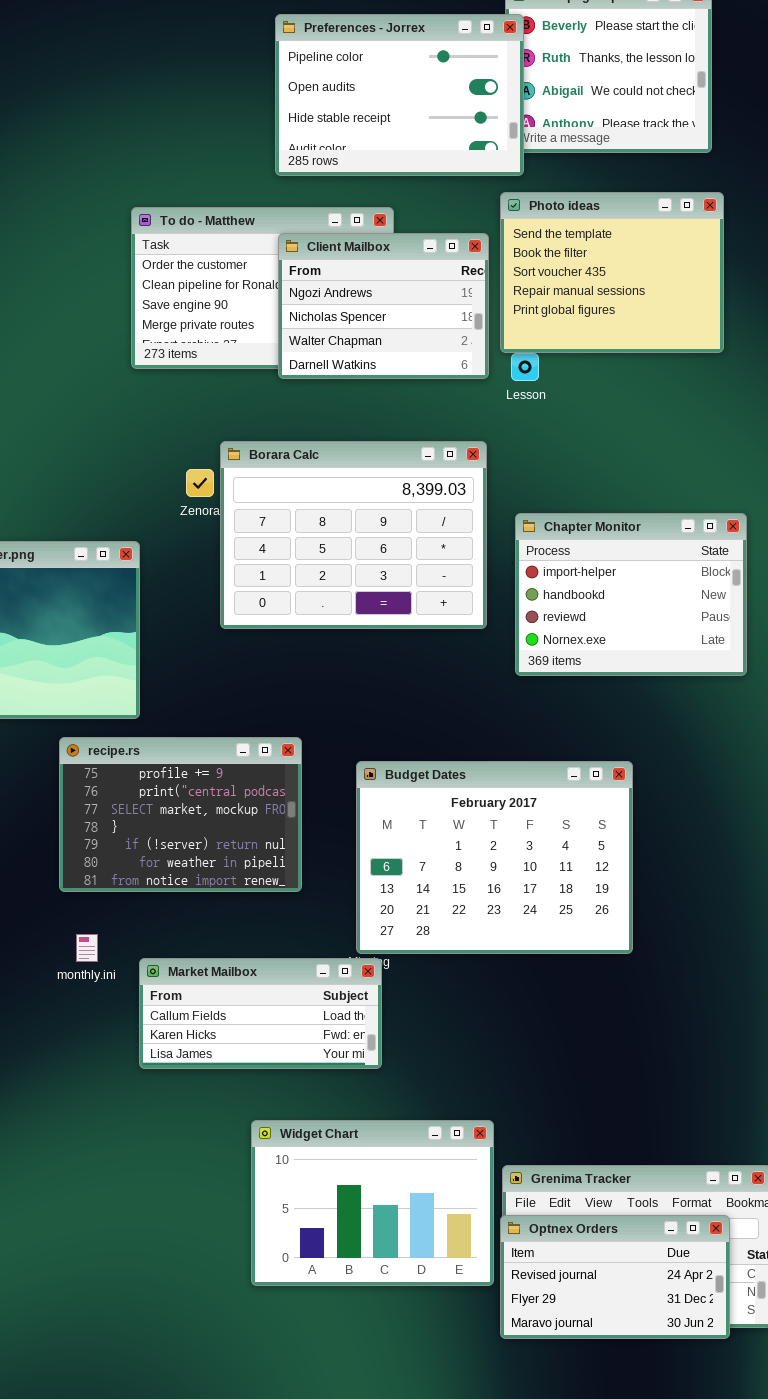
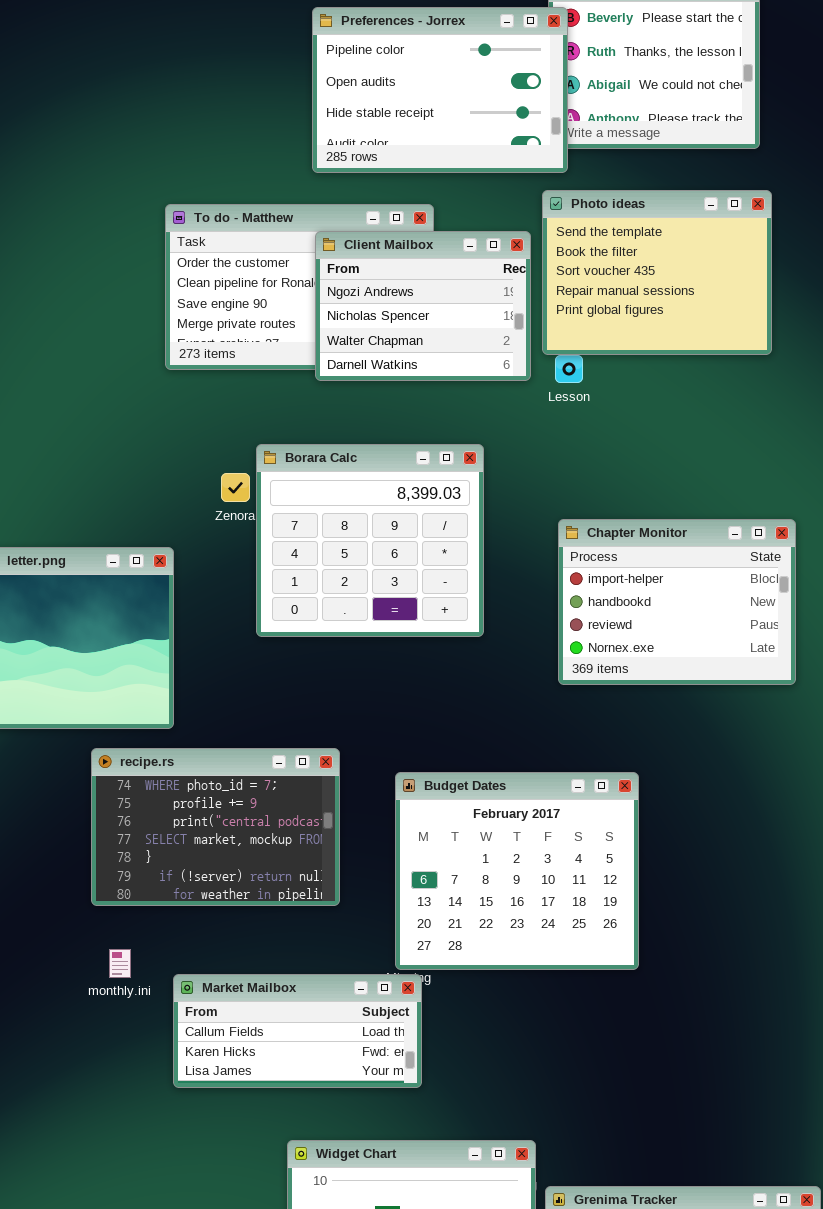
Borara Calc: [220,441,487,629] -> [256,444,484,637], resized
recipe.rs: [59,737,302,892] -> [91,748,340,906], scrolled up 1 row
Budget Dates: [356,761,633,954] -> [395,772,639,970], resized

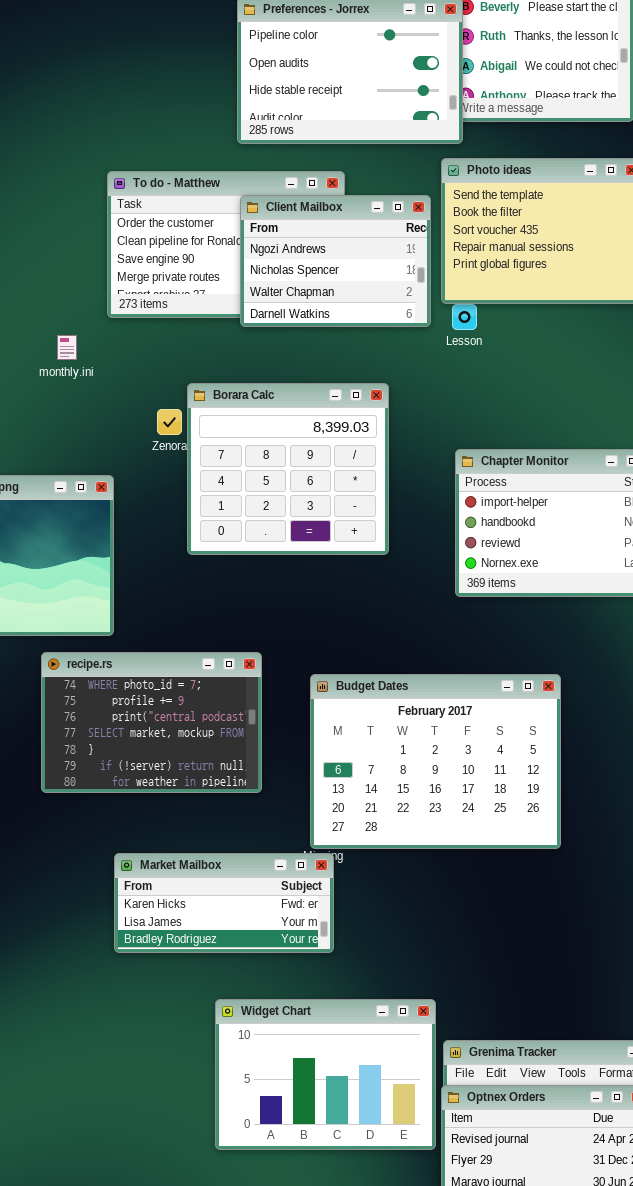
Budget Dates: [395,772,639,970] -> [310,674,561,849], resized
monthly.ini: [109,949,131,978] -> [57,335,77,360], moved
Market Mailbox: [173,974,422,1088] -> [114,853,334,953], scrolled down 1 row

